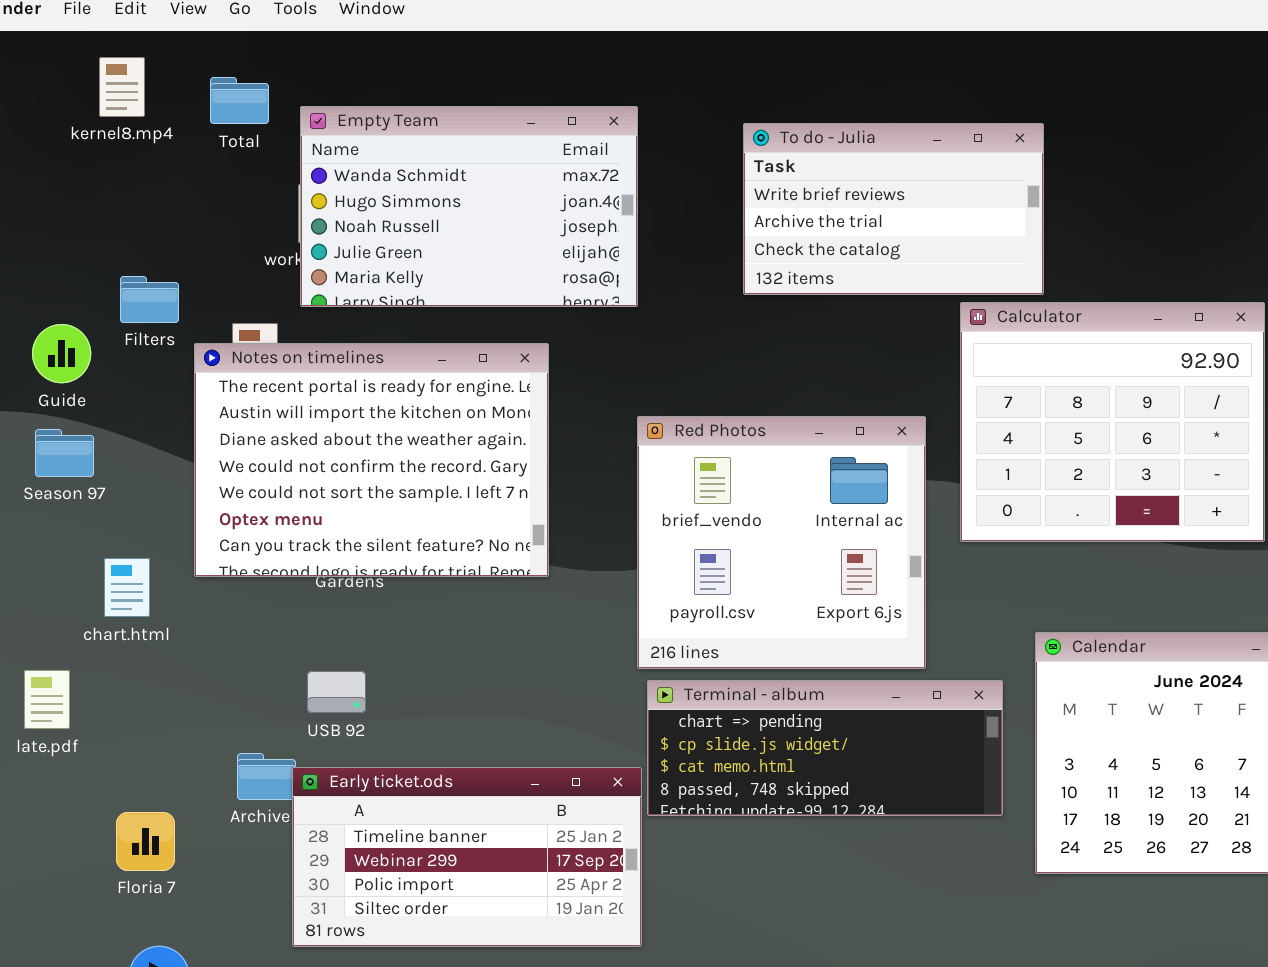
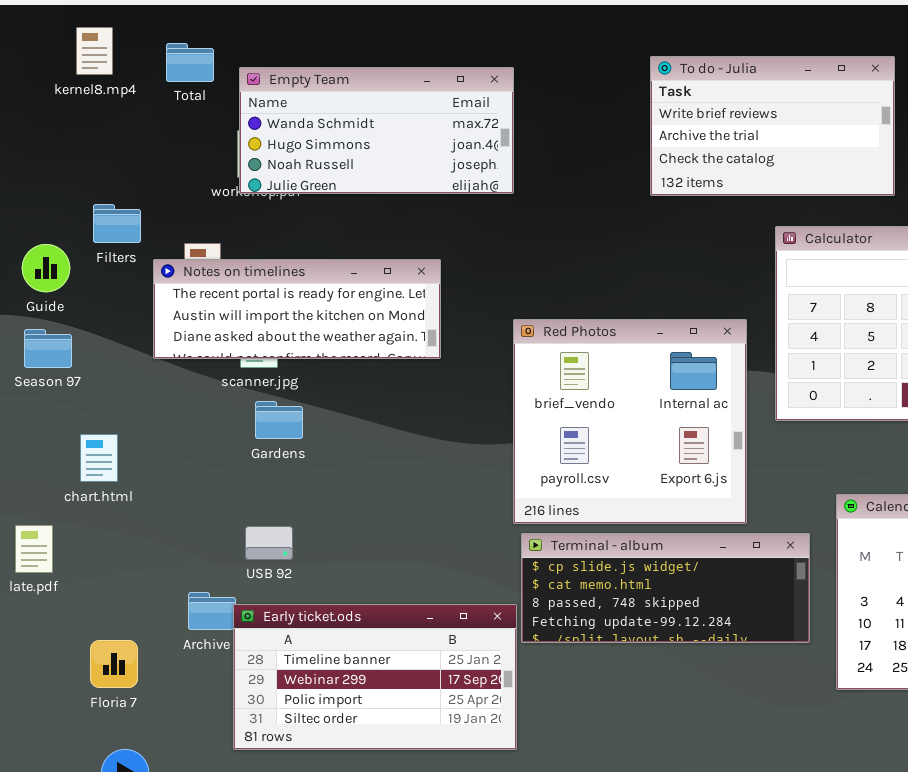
Empty Team: [300,106,638,307] -> [239,67,514,194], resized
To do - Julia: [743,123,1044,295] -> [650,56,895,196], moved
Notes on timelines: [194,343,549,577] -> [153,259,441,359], resized
Terminal - album: [647,680,1003,816] -> [521,533,810,643], scrolled down 1 row

